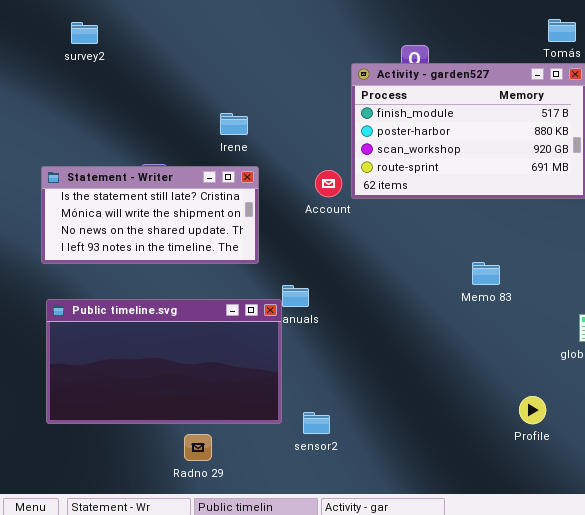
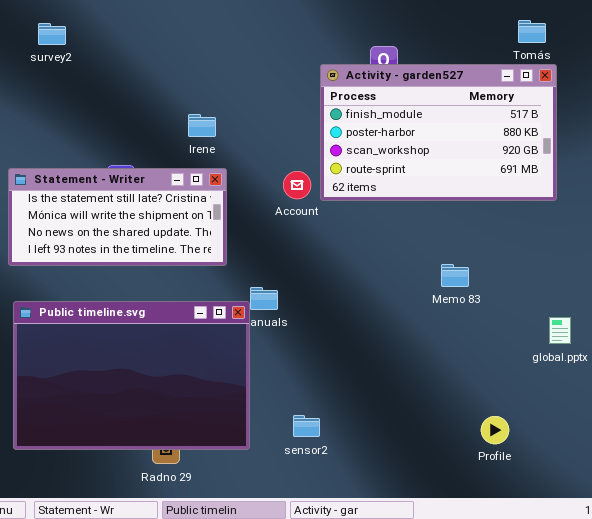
Public timeline.svg: [46,299,282,424] -> [13,301,250,450], resized
Profile: [519,396,546,424] -> [481,416,509,444], moved
sensor2: [303,412,330,434] -> [293,415,320,437], moved

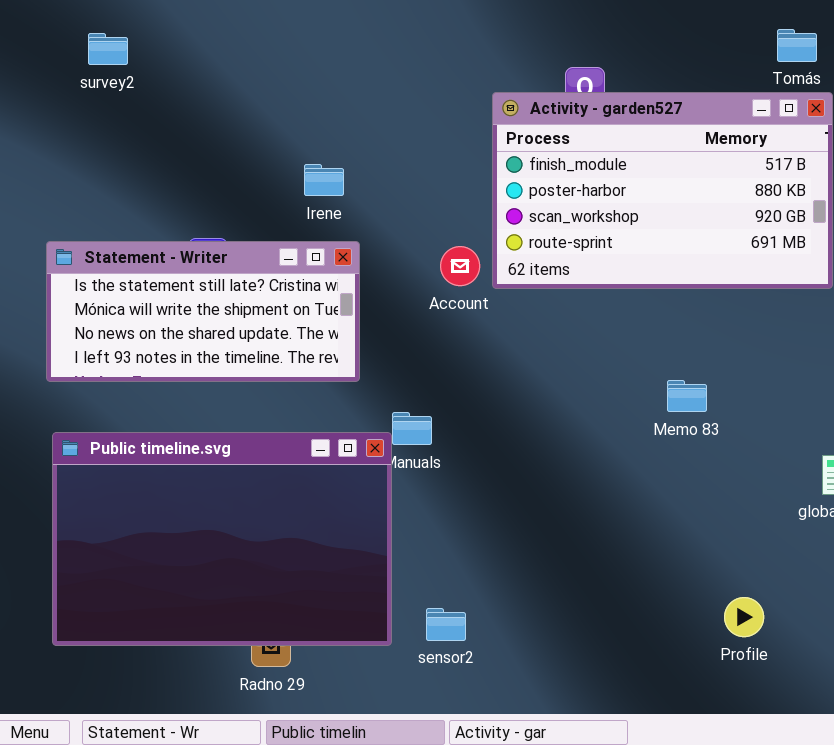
sensor2: [293,415,320,437] -> [426,608,466,641], moved

